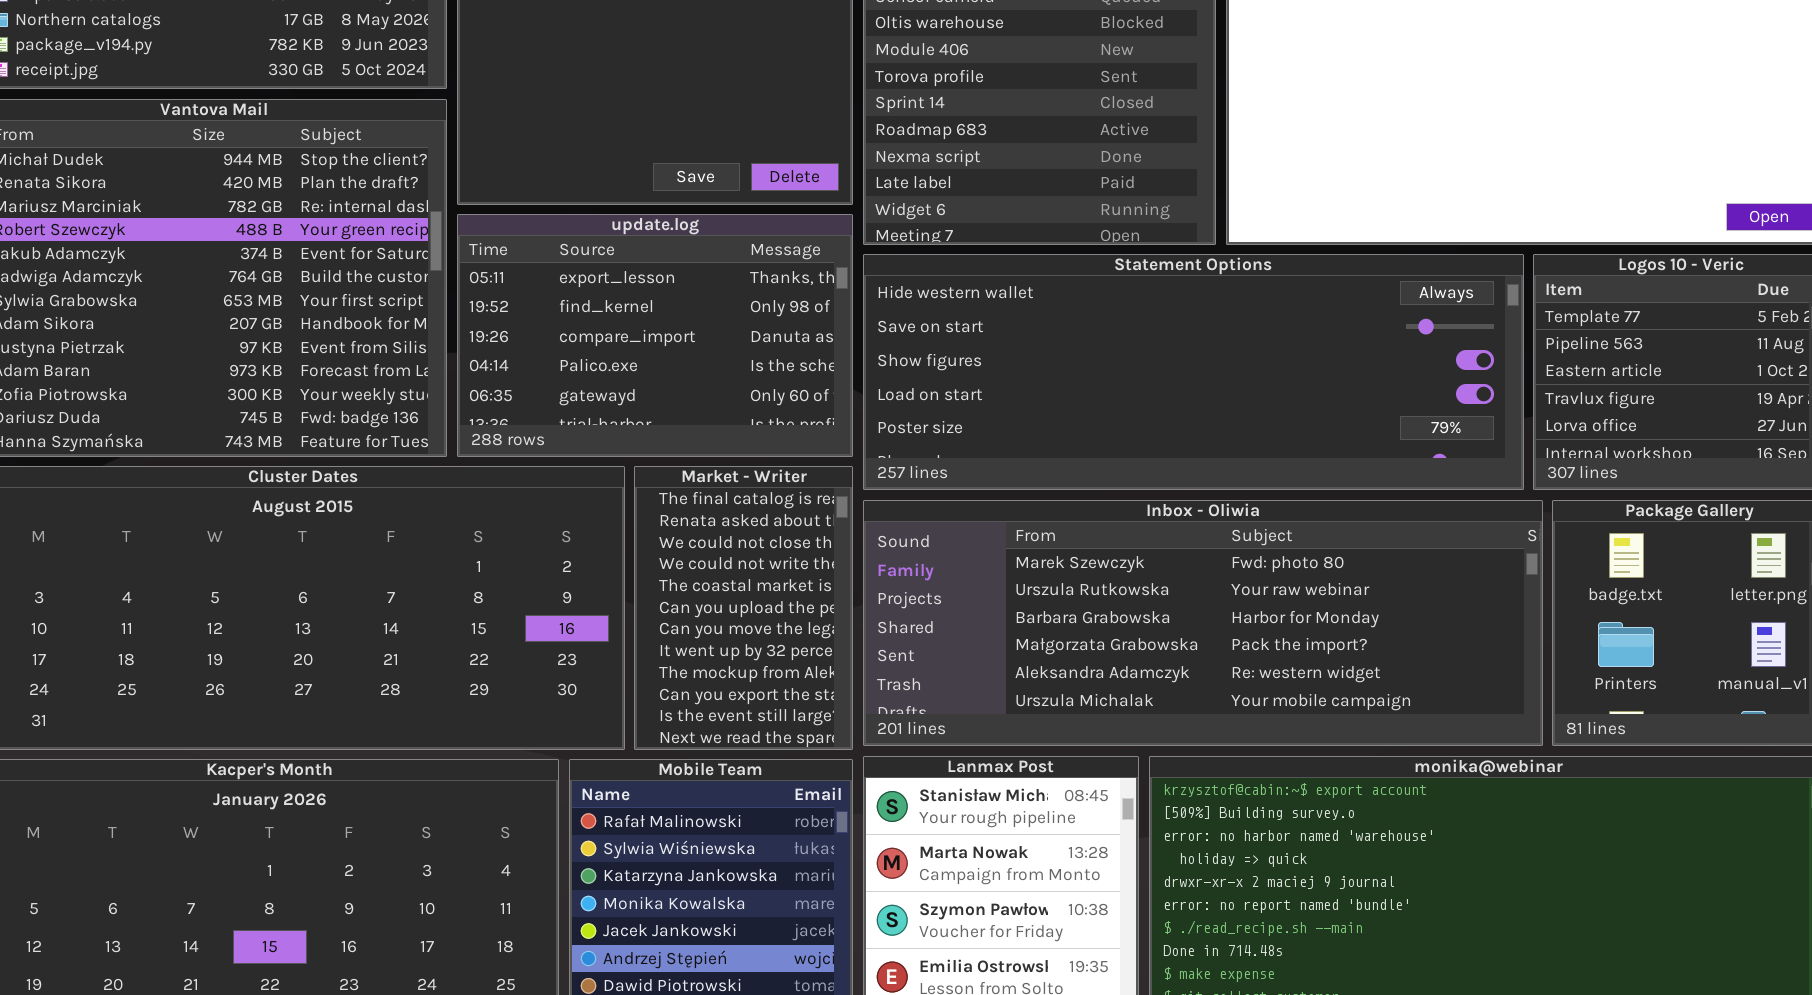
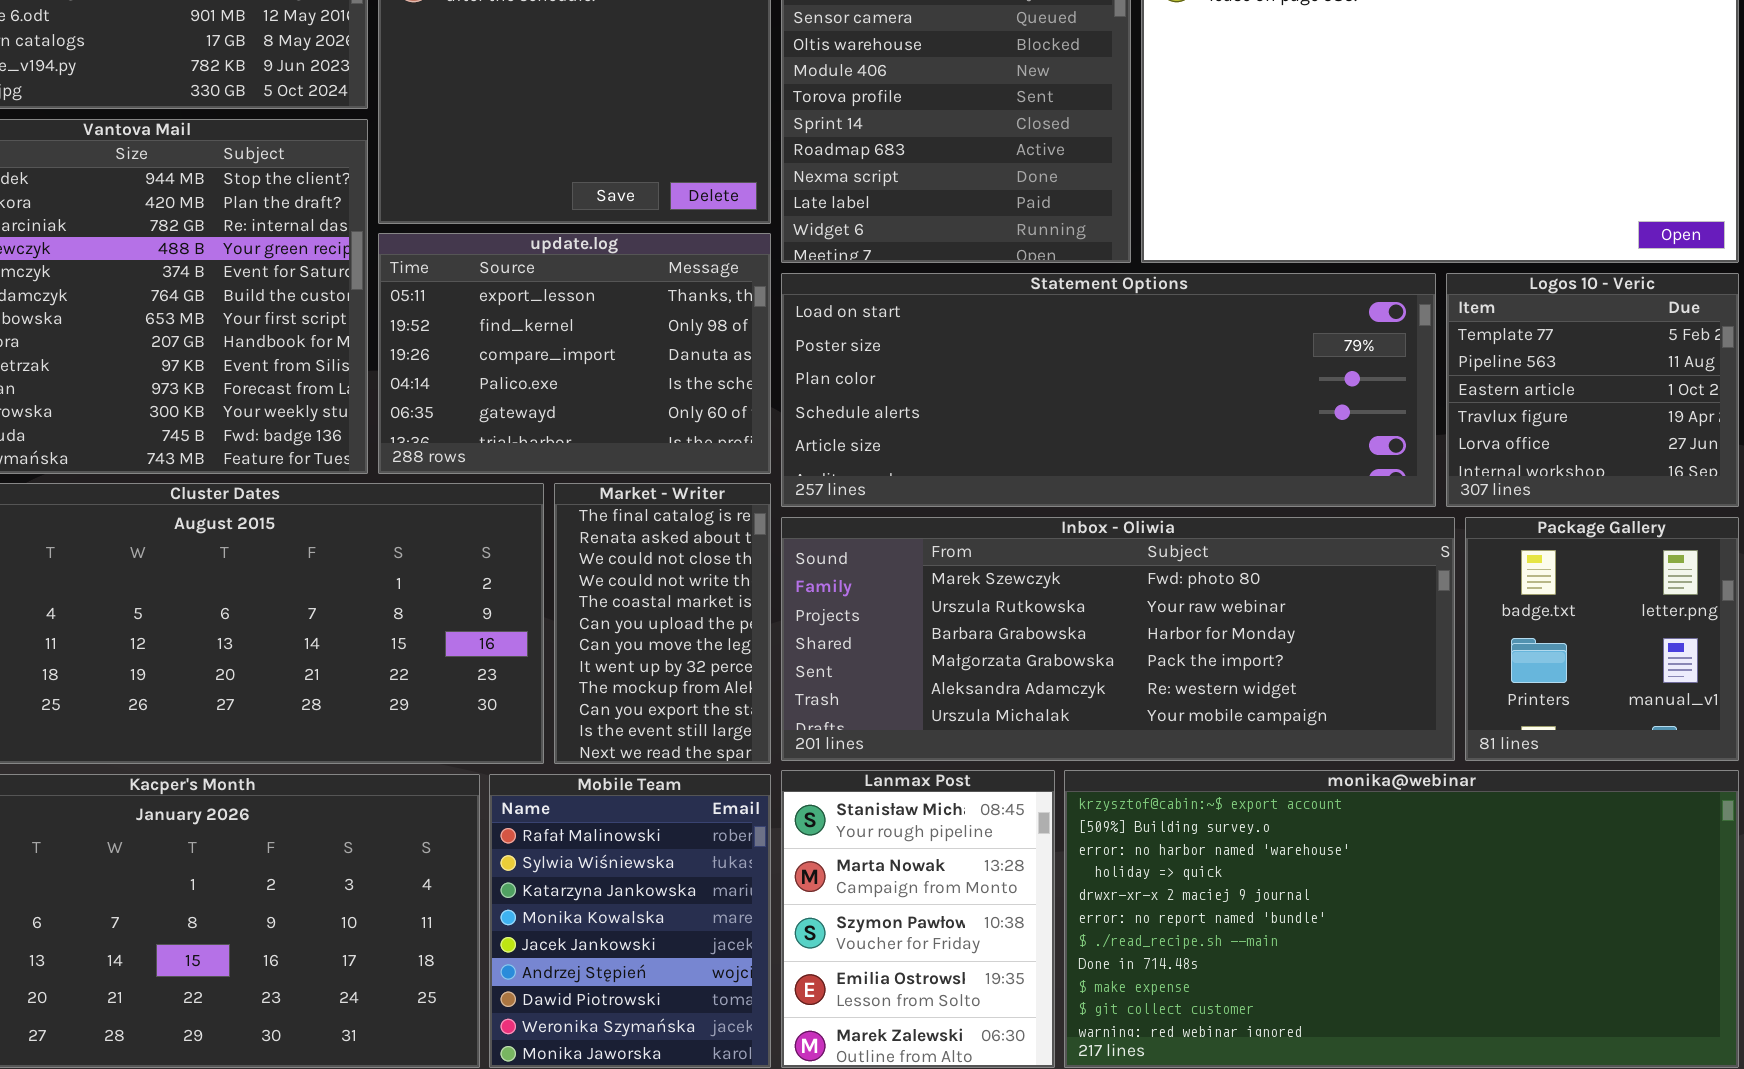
Statement Options: [863,254,1524,490] -> [781,273,1436,507], scrolled down 3 rows

